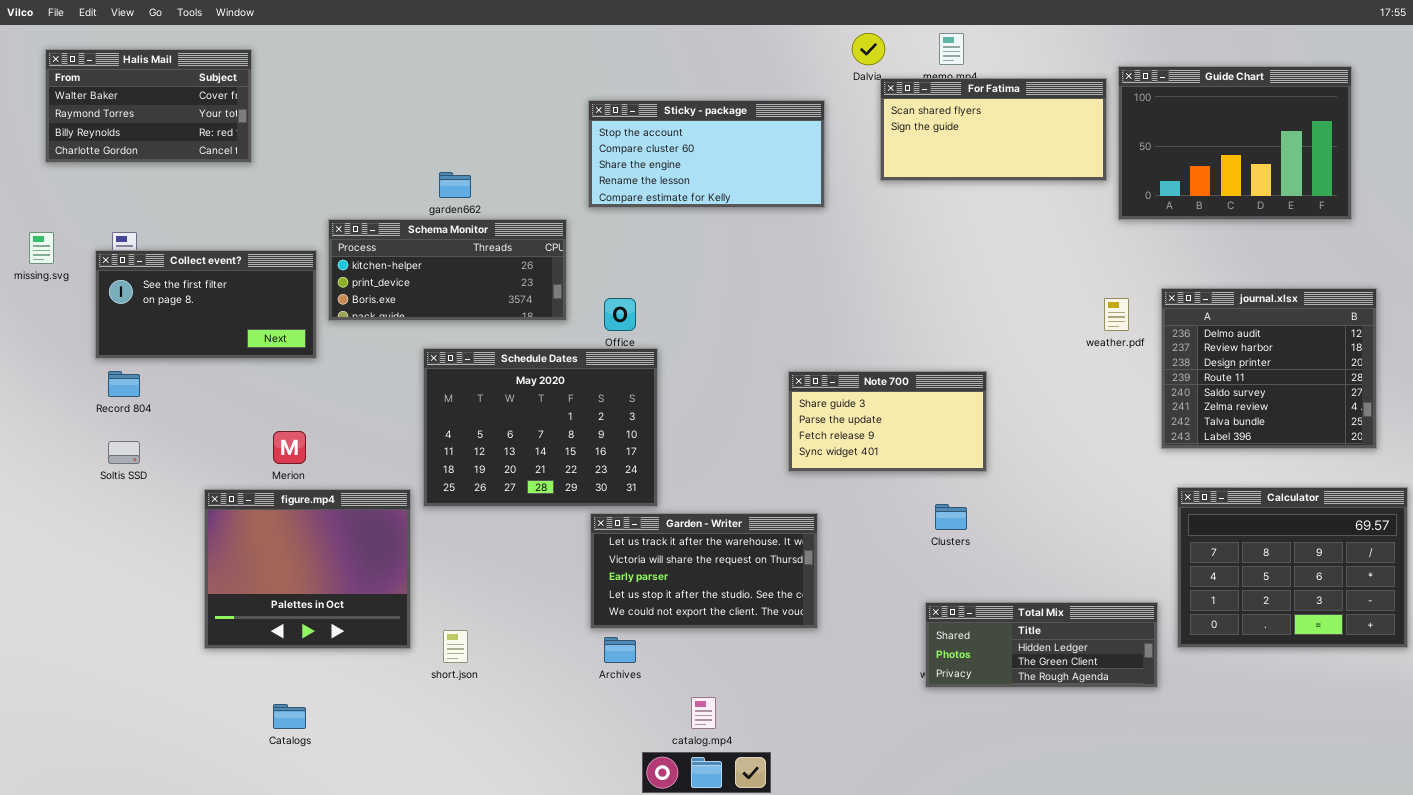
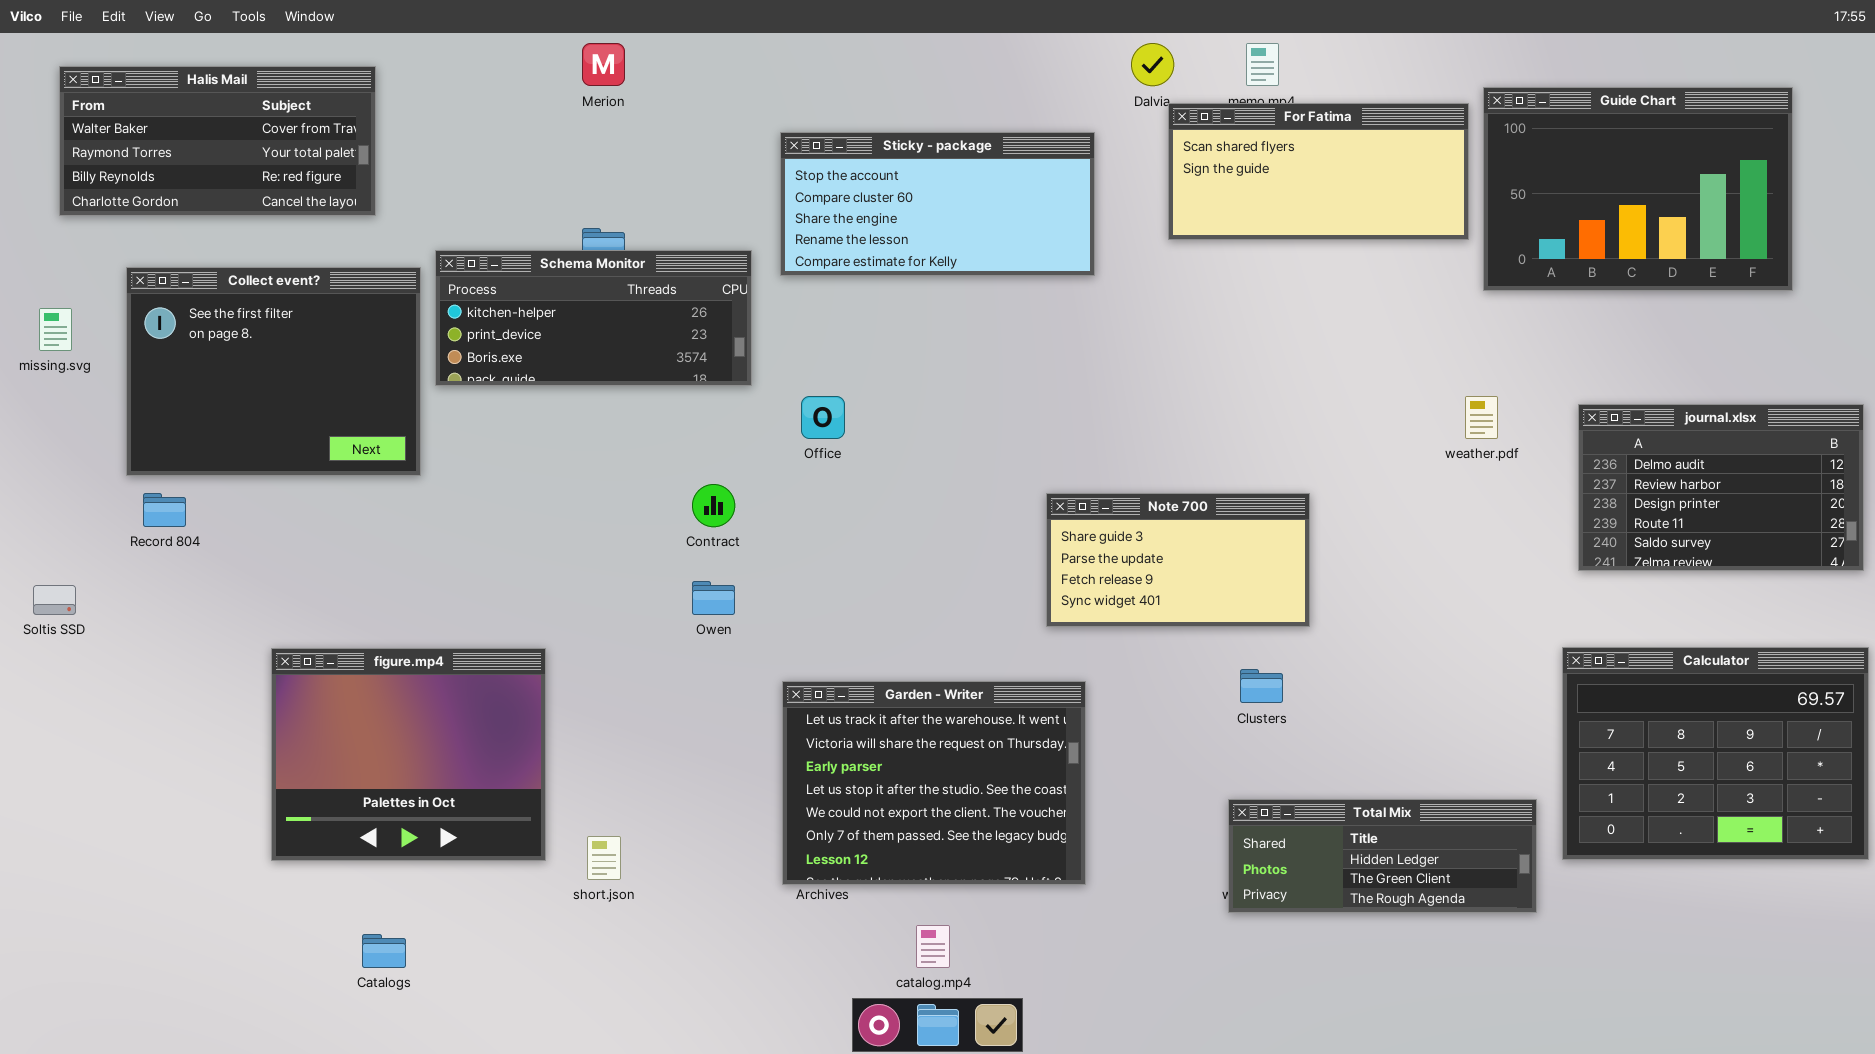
Halis Mail: [45,49,252,163] -> [59,66,376,216], resized
Schema Monitor: [328,219,567,321] -> [435,250,752,386], moved
Collect event?: [95,250,317,359] -> [126,267,421,476], resized
journal.xlsx: [1161,288,1377,449] -> [1578,404,1864,571], moved, resized
Schedule Dates: [423,348,658,507] -> none, closed
Merion: [273,431,306,464] -> [582,43,625,86], moved
Soltis SSD: [108,441,140,464] -> [33,585,76,615], moved
Garden - Writer: [590,513,818,629] -> [782,681,1086,885], resized

